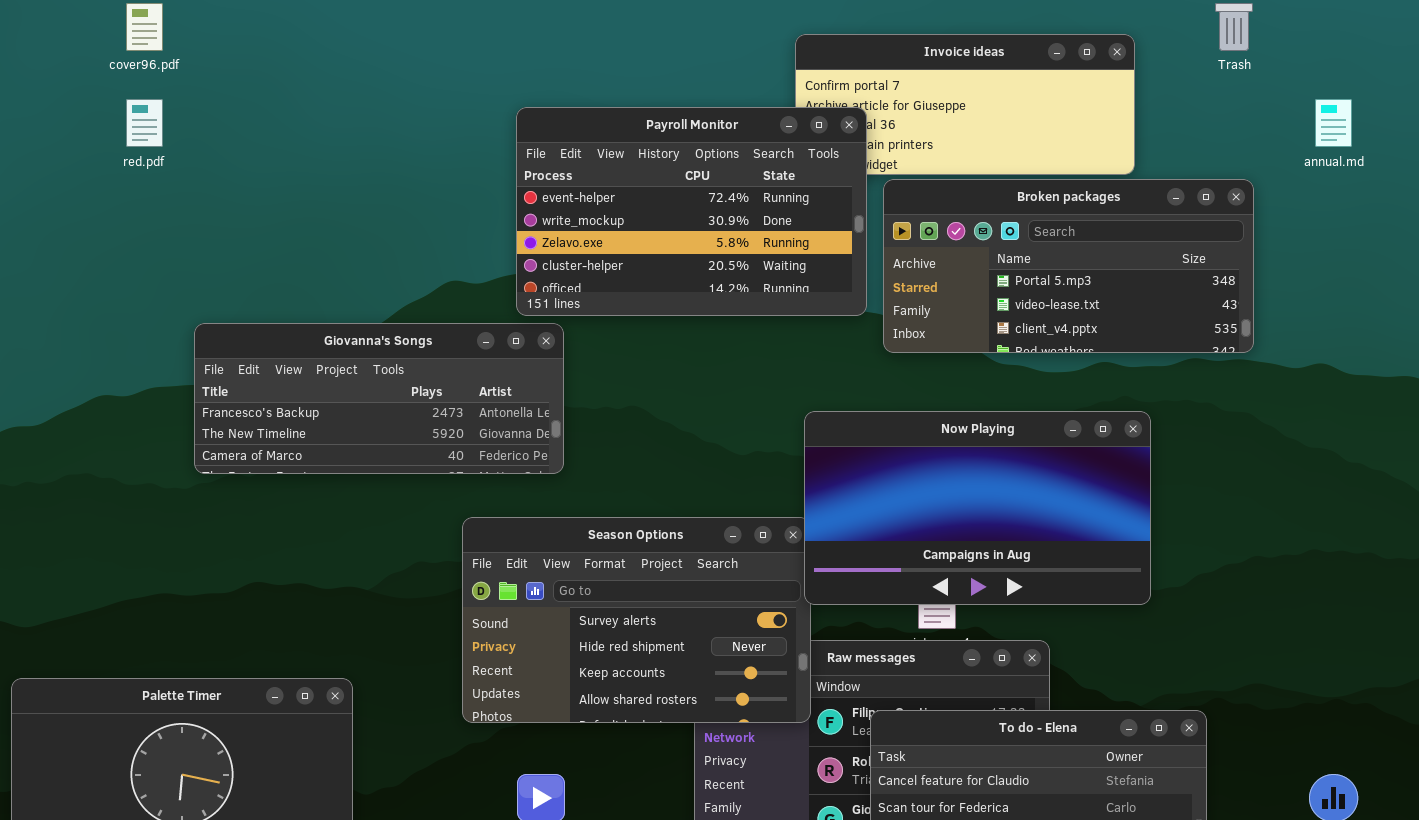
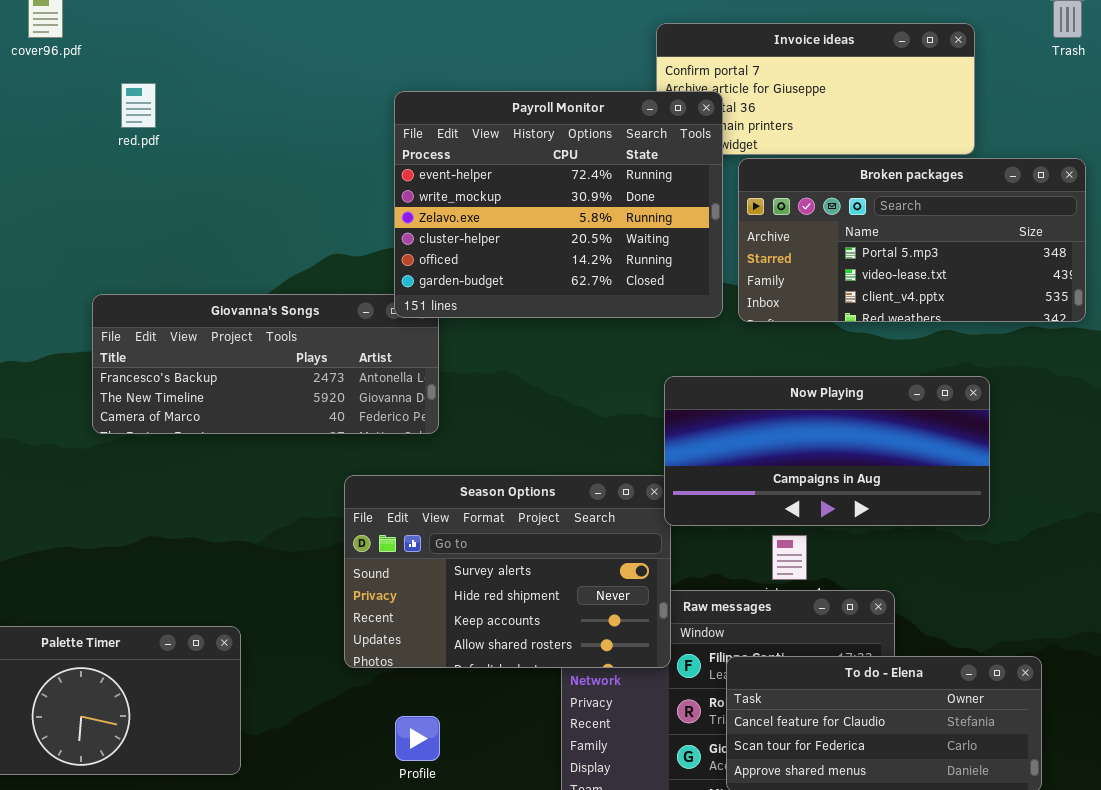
red.pdf: [126,99,163,147] -> [121,83,156,128], moved
Payroll Monitor: [516,107,867,316] -> [394,91,723,318], resized
Now Playing: [804,411,1151,605] -> [664,376,990,526], resized

